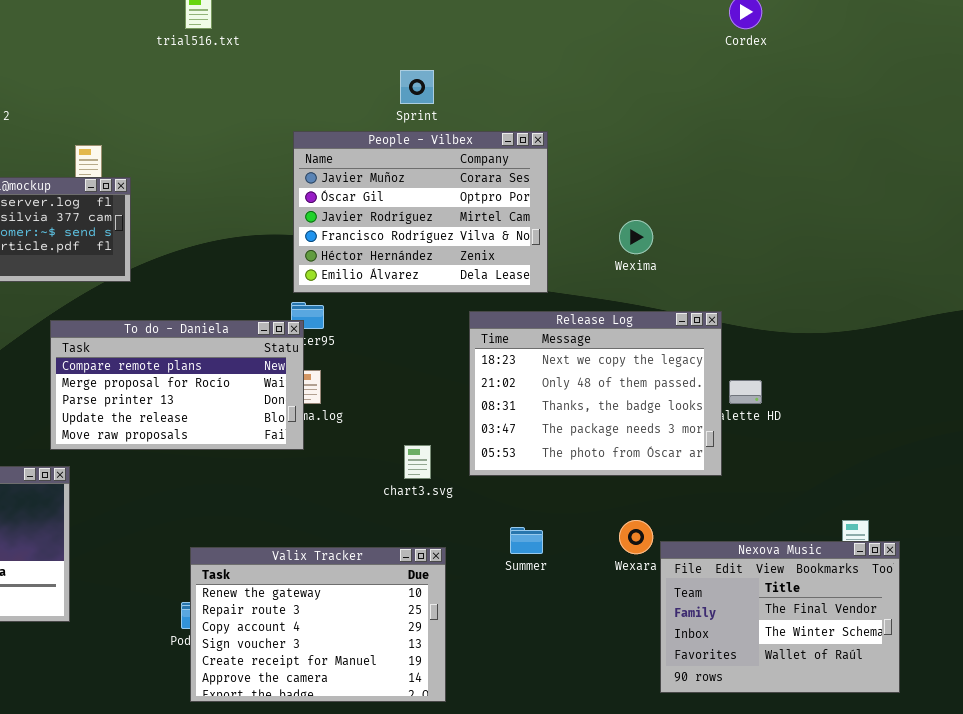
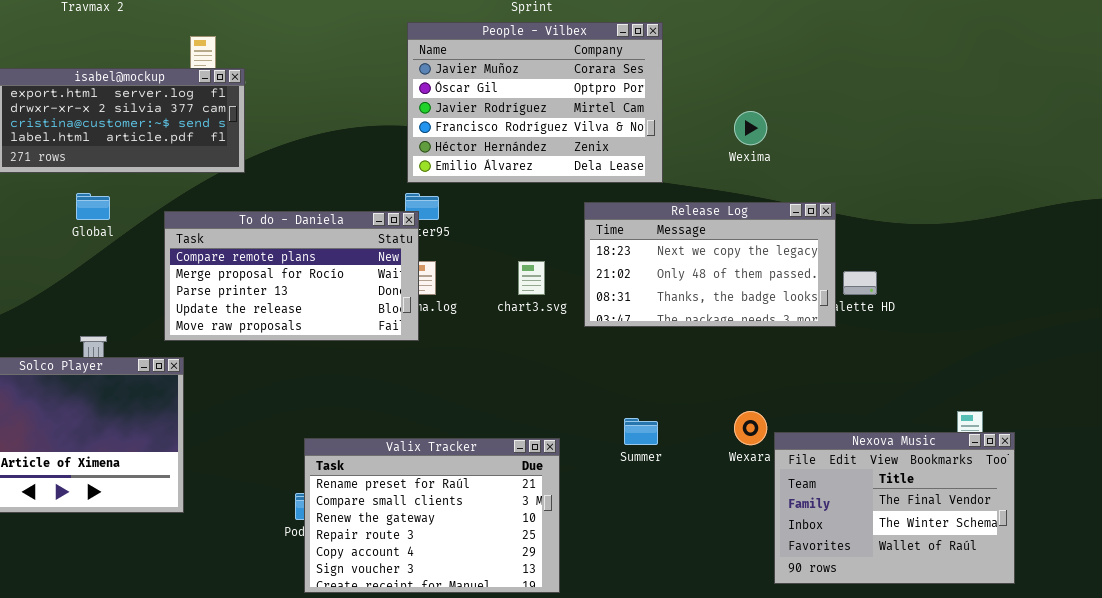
Release Log: [469,311,722,476] -> [584,202,836,327], resized
chart3.svg: [404,445,431,479] -> [518,261,545,295], moved
Valix Tracker: [190,547,446,702] -> [304,438,560,593], scrolled up 2 rows

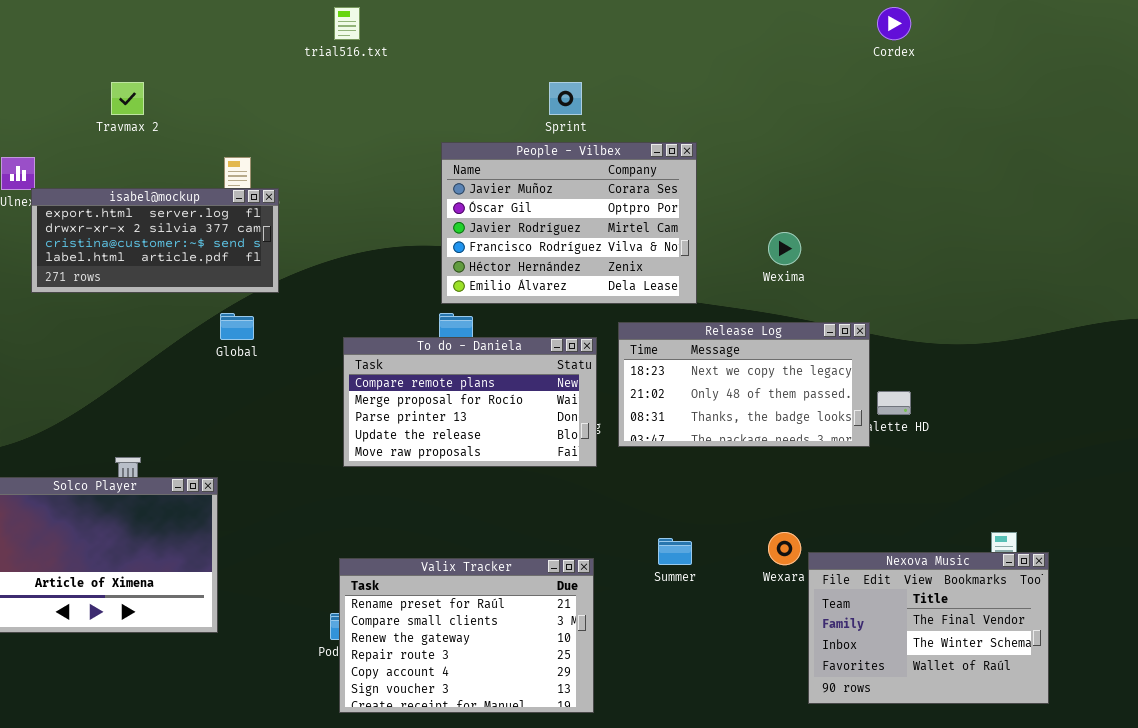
Global: [76,193,110,220] -> [220,313,254,340], moved
To do - Daniela: [164,211,419,341] -> [343,337,597,467], moved

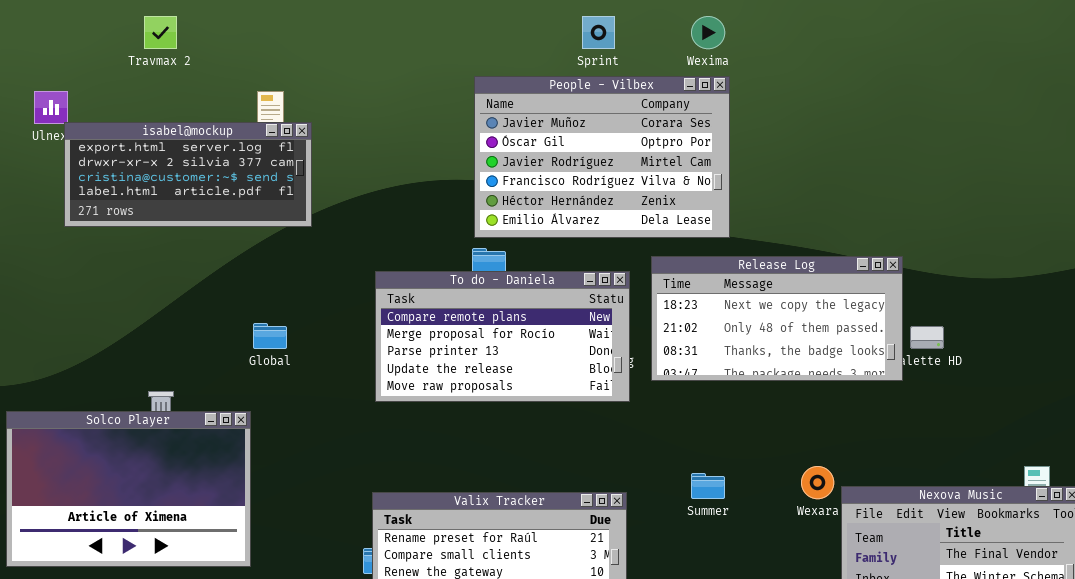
Wexima: [768,232,801,265] -> [691,16,725,49], moved
Global: [220,313,254,340] -> [253,323,287,349], moved

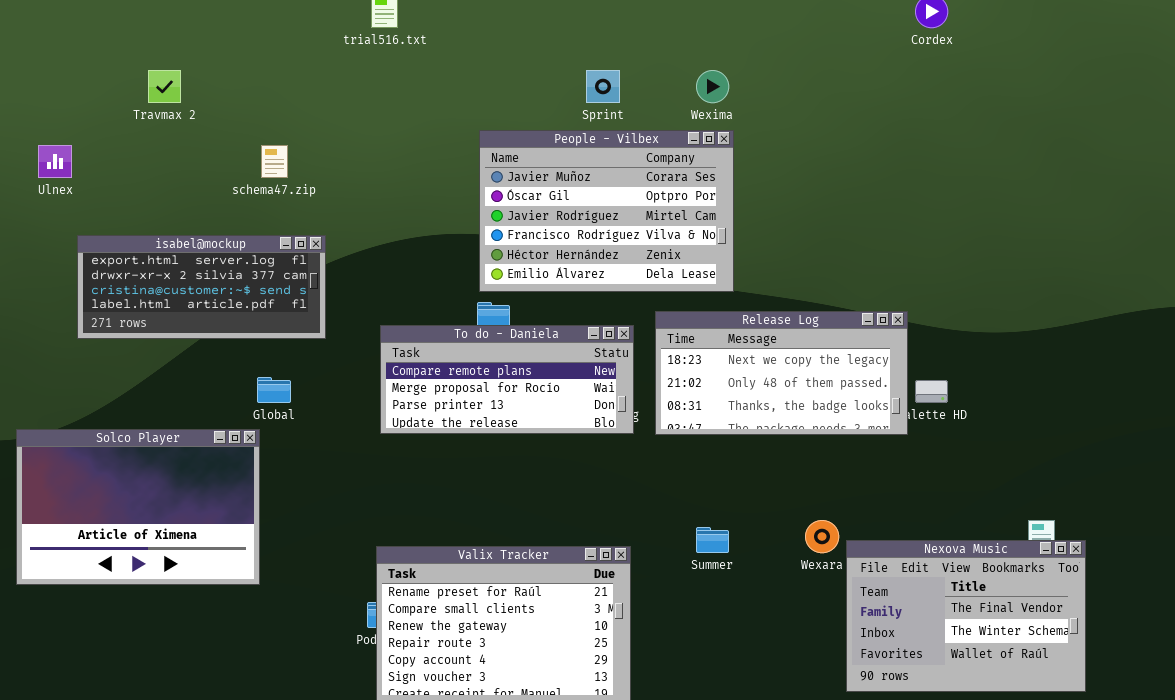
isabel@mockup: [64,122,312,227] -> [77,235,326,339], moved
To do - Daniela: [375,271,630,402] -> [380,325,634,434], resized
Solco Player: [6,411,251,567] -> [16,429,260,585], moved

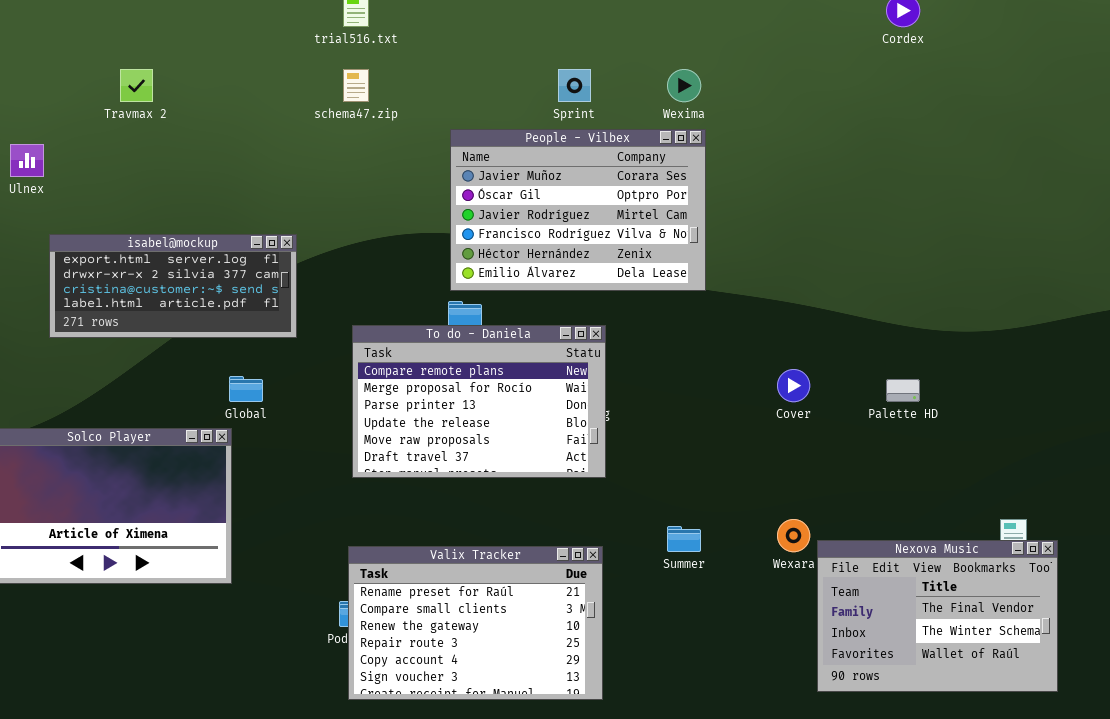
schema47.zip: [261,145,288,178] -> [343,69,369,102], moved
Release Log: [655,311,908,435] -> none, closed
To do - Daniela: [380,325,634,434] -> [352,325,606,478], resized

